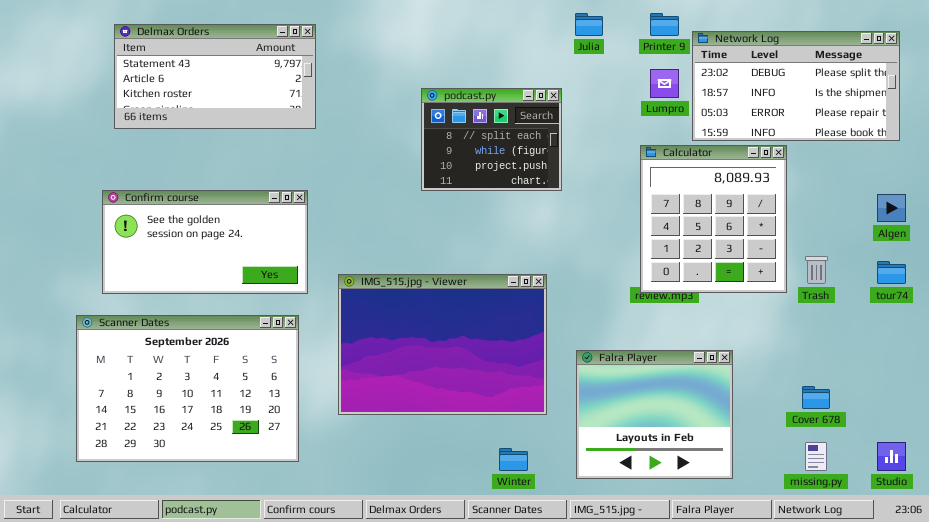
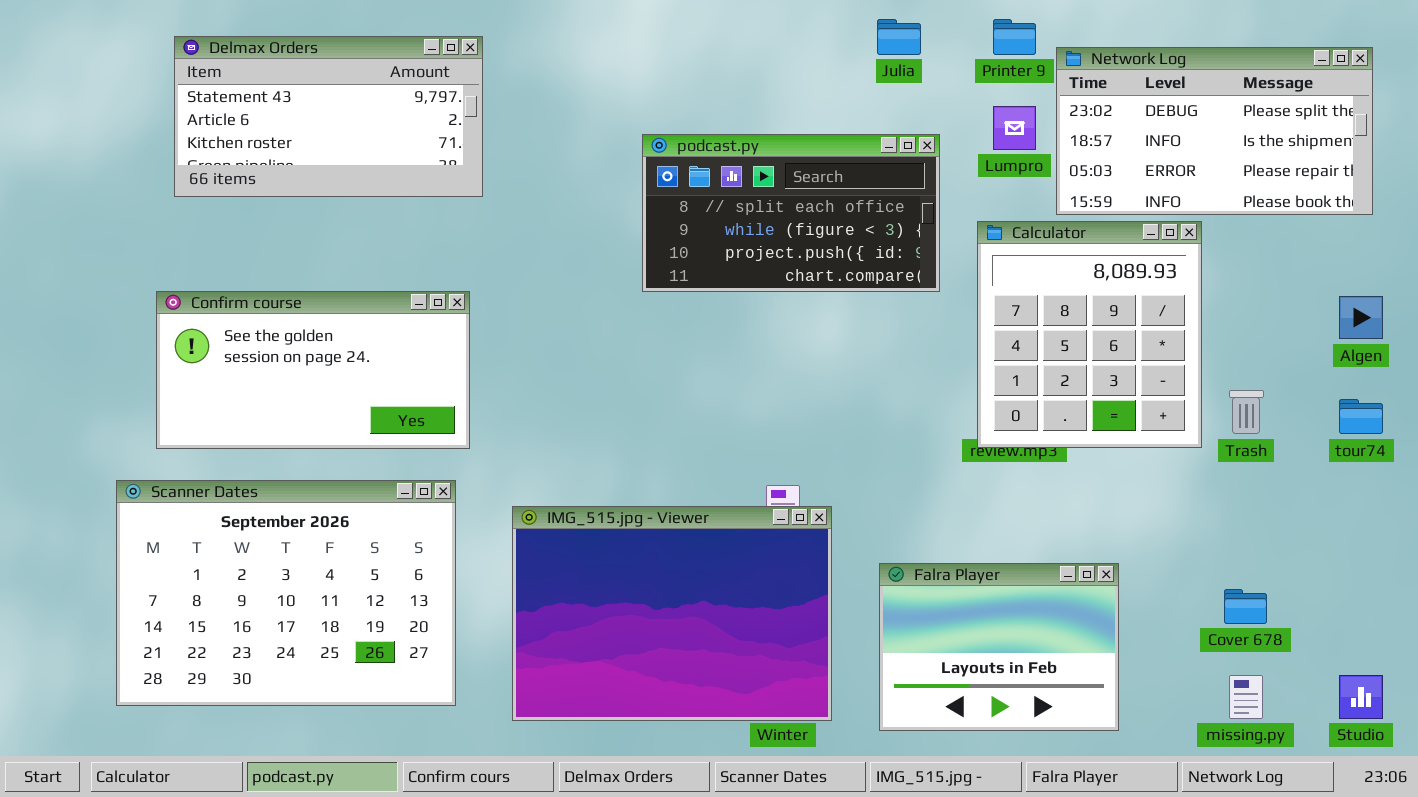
podcast.py: [421,88,562,191] -> [642,134,940,292], resized
IMG_515.jpg - Viewer: [338,274,547,415] -> [512,506,832,721], moved
Falra Player: [576,350,733,479] -> [879,563,1119,731], resized

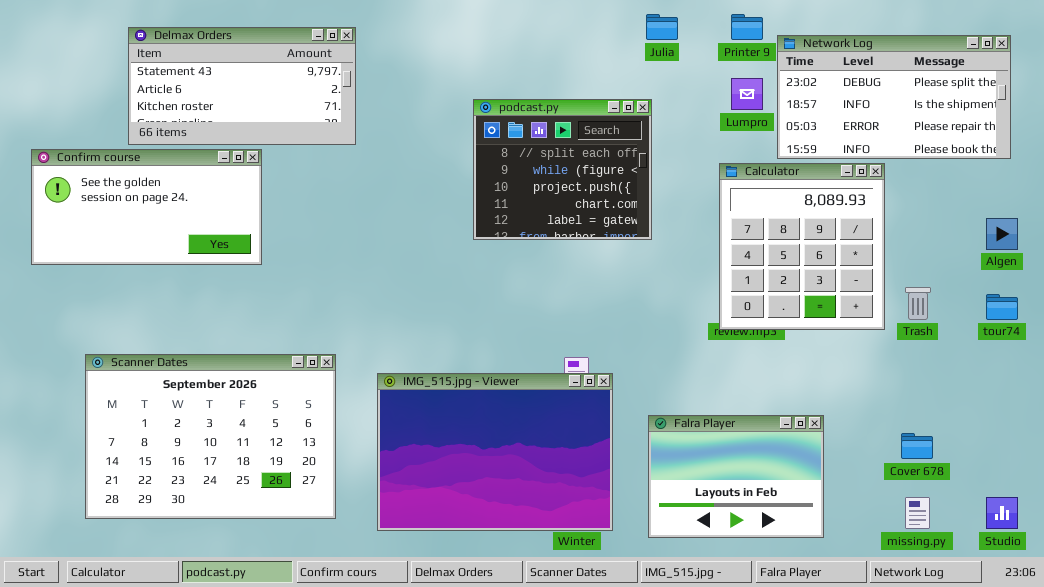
podcast.py: [642,134,940,292] -> [473,99,652,240], resized
Confirm course: [156,291,470,449] -> [31,149,262,265], moved

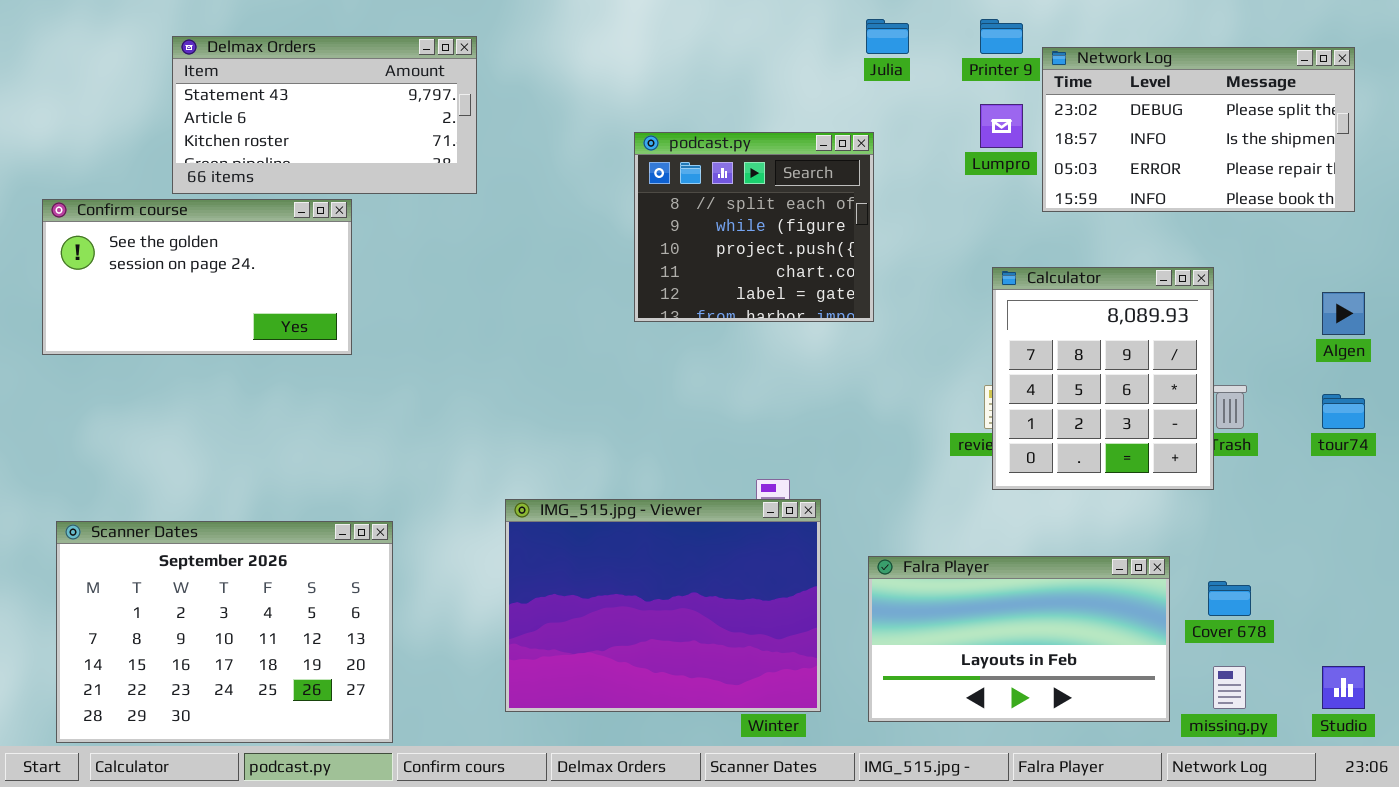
Calculator: [719,163,885,330] -> [992,267,1214,490], moved
Scanner Dates: [85,354,336,519] -> [56,521,393,743], moved
Falra Player: [648,415,824,538] -> [868,556,1170,722], resized

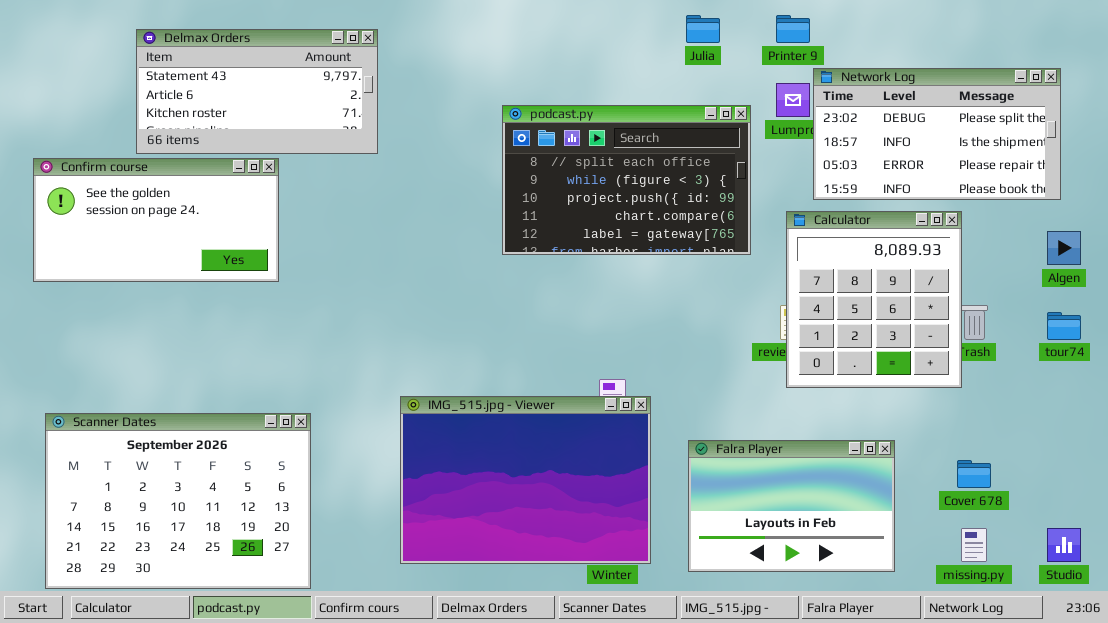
Network Log: [1042,47,1355,212] -> [813,68,1061,200], moved
podcast.py: [634,132,874,322] -> [502,105,751,255], resized
Falra Player: [868,556,1170,722] -> [688,440,895,572], resized

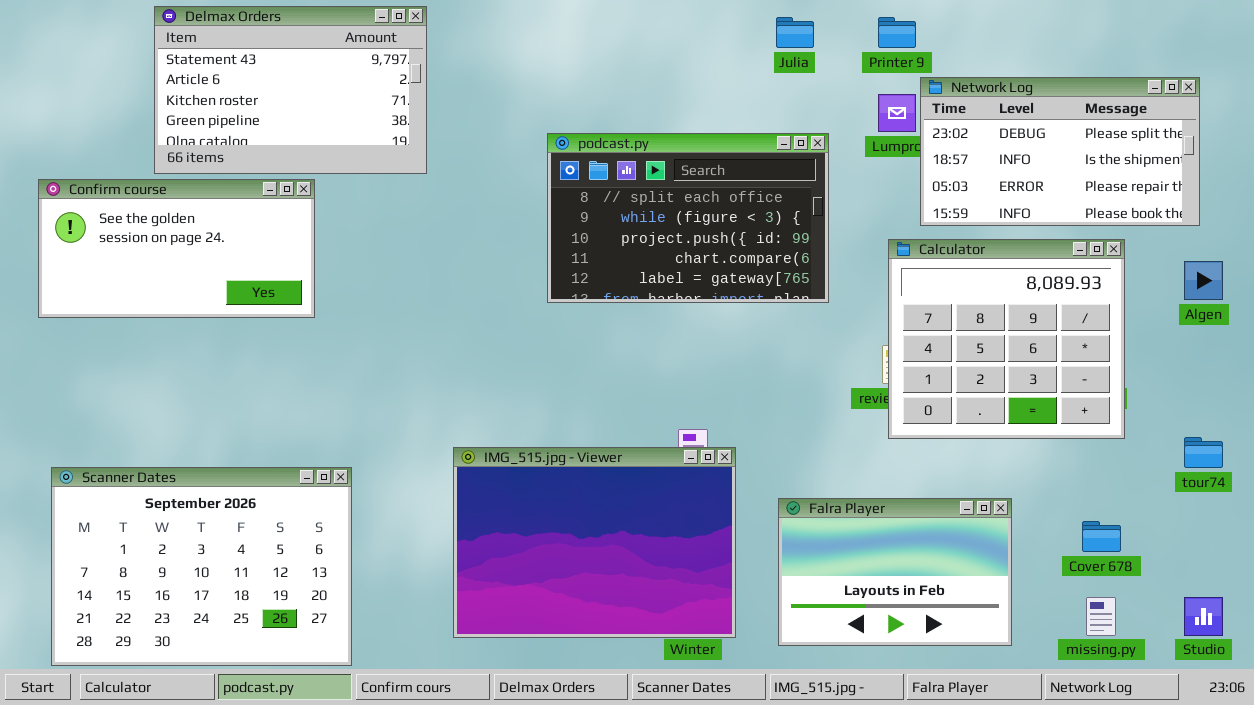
Delmax Orders: [136,29,378,154] -> [154,6,427,174], resized
podcast.py: [502,105,751,255] -> [547,133,829,303], moved
Calculator: [786,211,962,388] -> [888,239,1125,439], resized
tour74: [1047,312,1081,340] -> [1184,437,1223,468], moved

